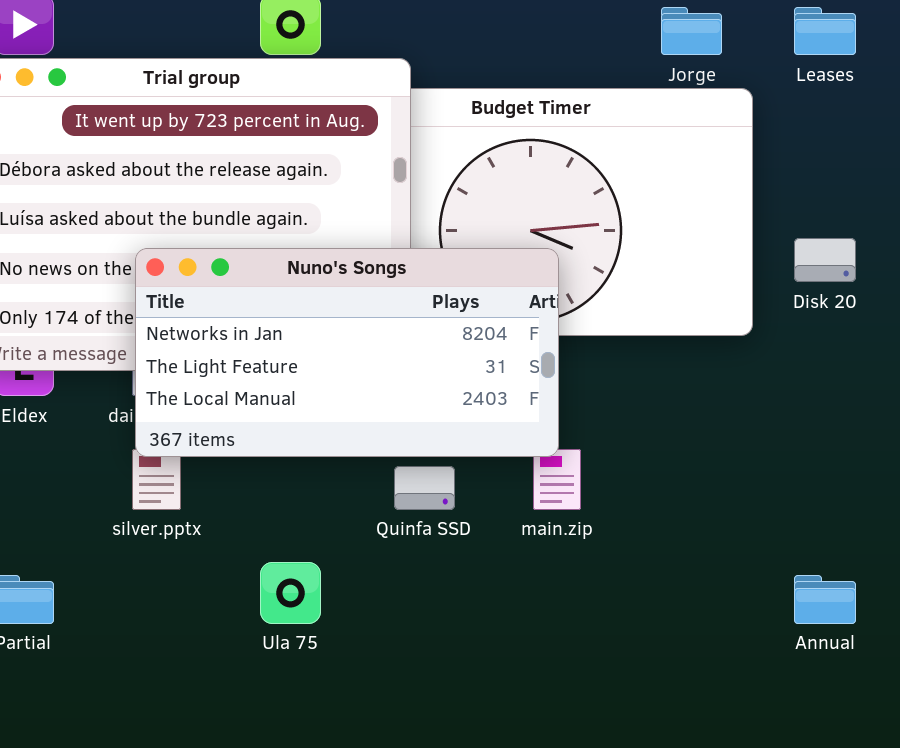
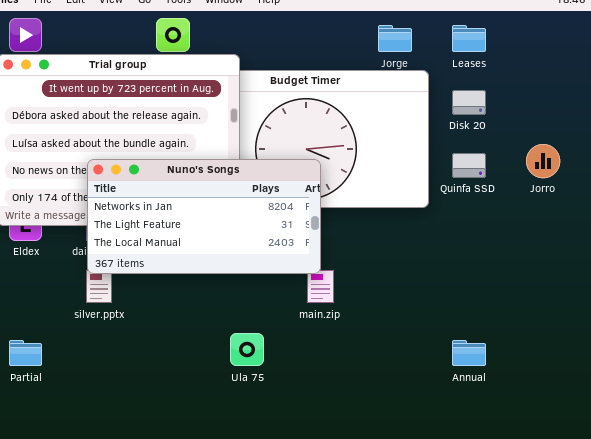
Disk 20: [794,238,856,282] -> [452,90,486,115], moved
Quinfa SSD: [394,466,455,510] -> [452,153,486,178], moved
Ula 75: [260,562,321,624] -> [230,333,264,366], moved

